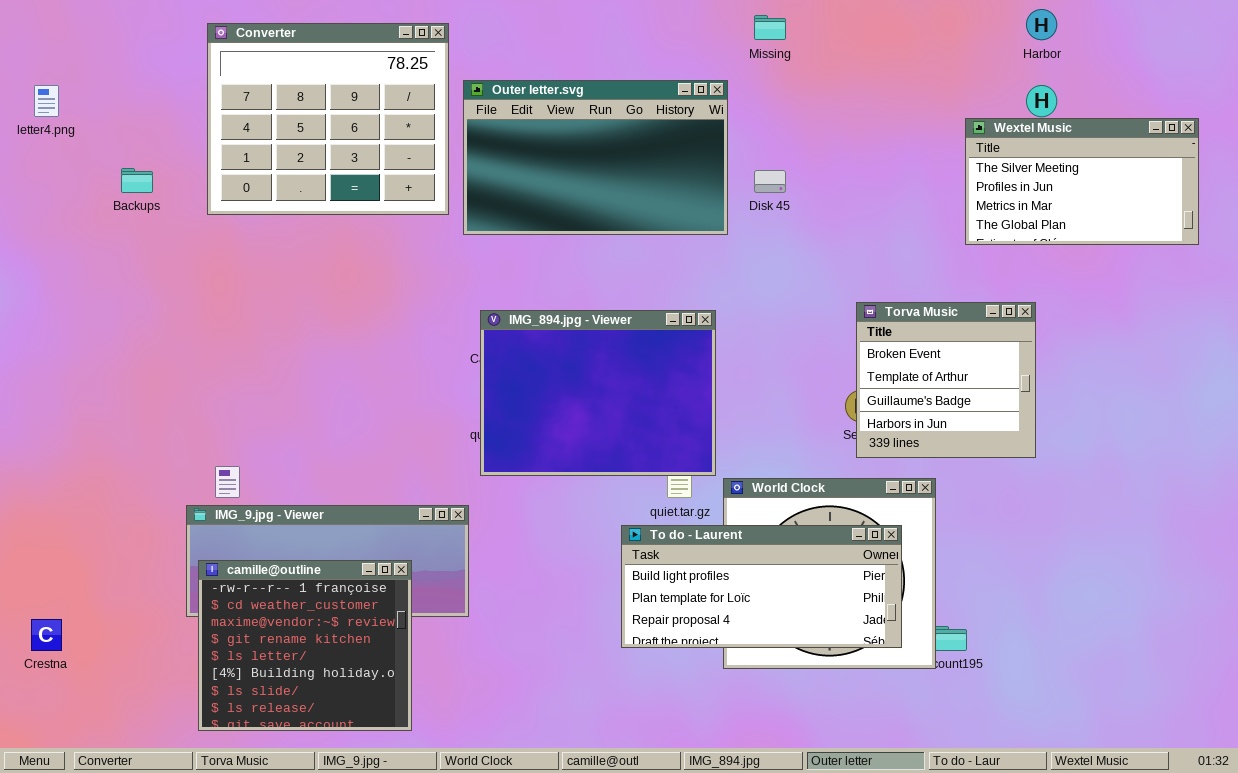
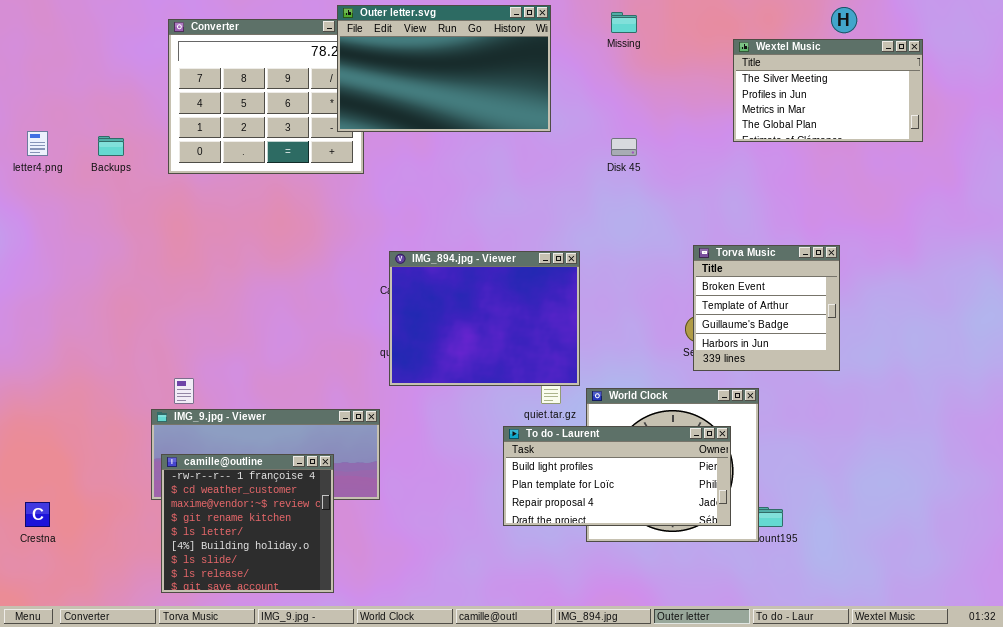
Outer letter.svg: [463,80,728,235] -> [337,5,551,132], moved
letter4.png: [34,85,59,117] -> [27,131,48,156], moved
Wextel Music: [965,118,1199,245] -> [733,39,923,142], moved

